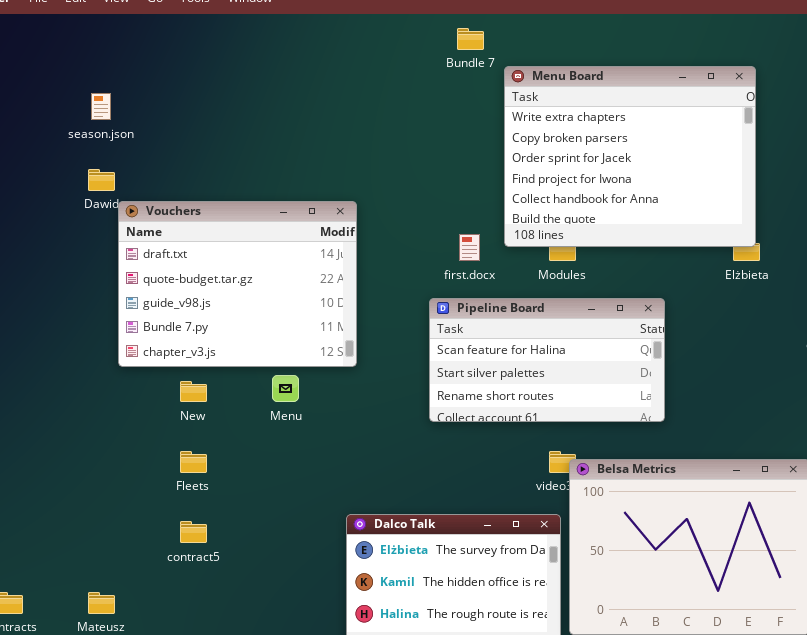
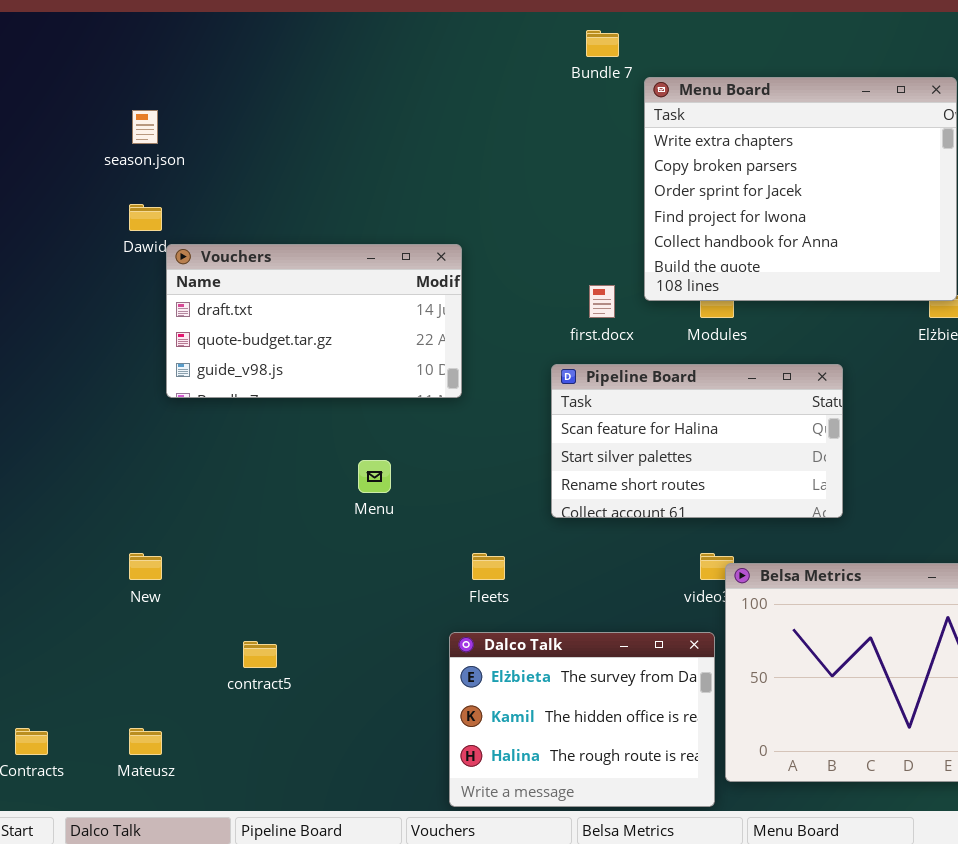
Vouchers: [118,201,357,367] -> [166,244,462,398], resized
New: [180,381,207,402] -> [129,553,162,580], moved
Fleets: [180,451,207,473] -> [472,553,505,580], moved

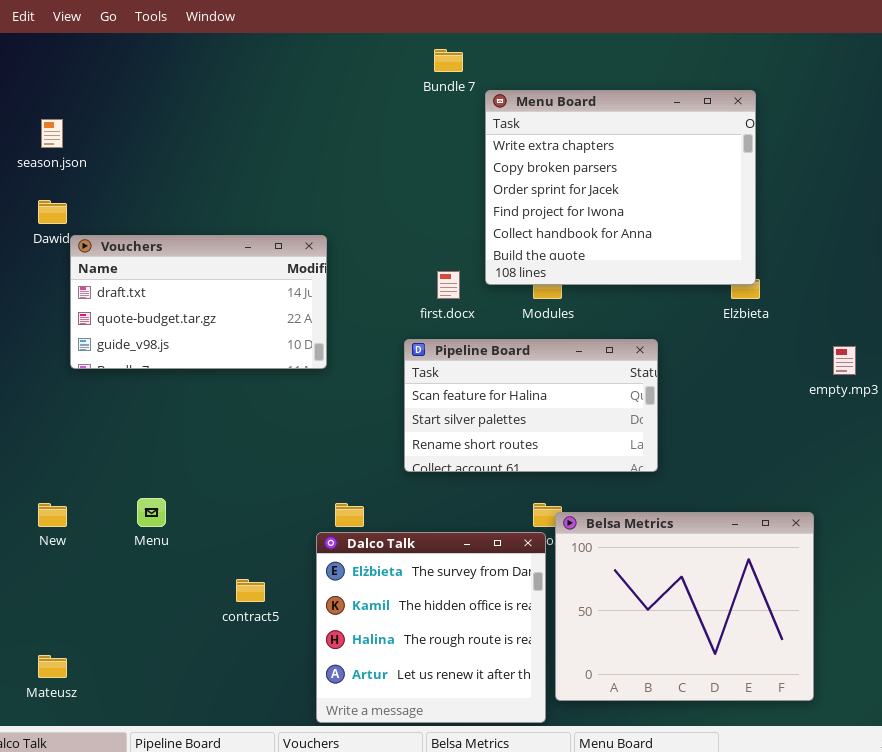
Menu: [358,460,391,493] -> [137,498,166,527], moved
Dalco Talk: [449,632,715,807] -> [316,532,546,723], resized
contract5: [243,641,277,668] -> [236,579,265,602], moved

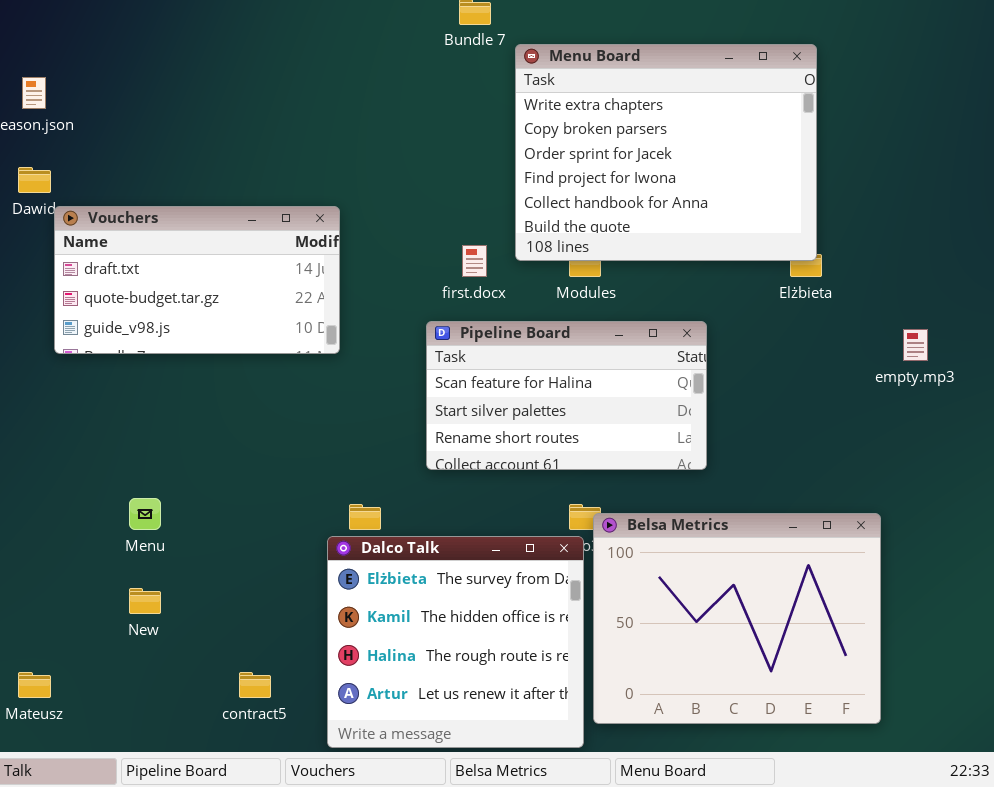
New: [38,503,67,527] -> [129,588,161,614], moved
contract5: [236,579,265,602] -> [239,672,271,698], moved

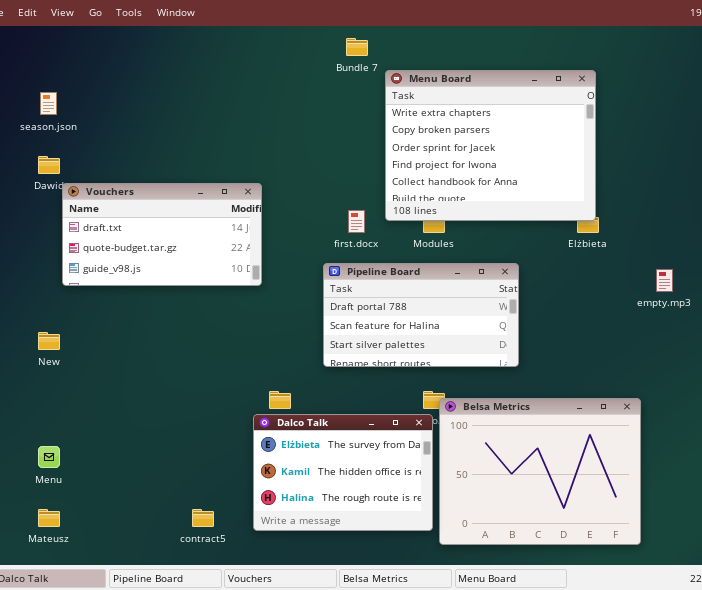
Pipeline Board: [426,321,707,470] -> [323,263,519,367], scrolled up 1 row
Menu: [129,498,161,530] -> [38,446,60,468], moved
Dalco Talk: [327,536,584,748] -> [253,414,433,531], resized
New: [129,588,161,614] -> [38,332,60,350], moved

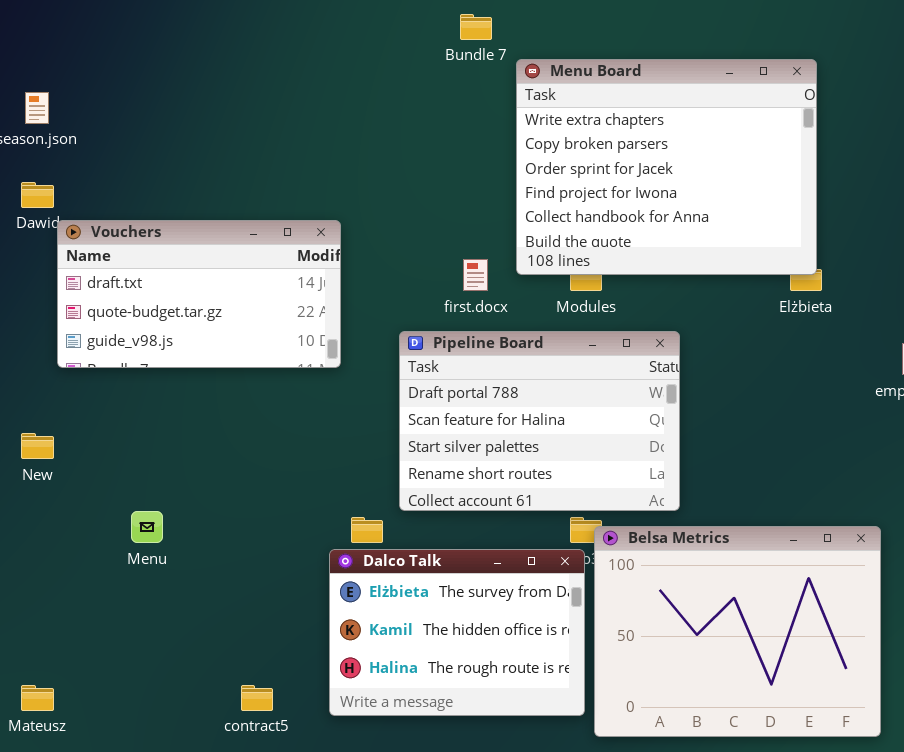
Pipeline Board: [323,263,519,367] -> [399,331,680,511], moved, resized
Menu: [38,446,60,468] -> [131,511,163,543], moved

